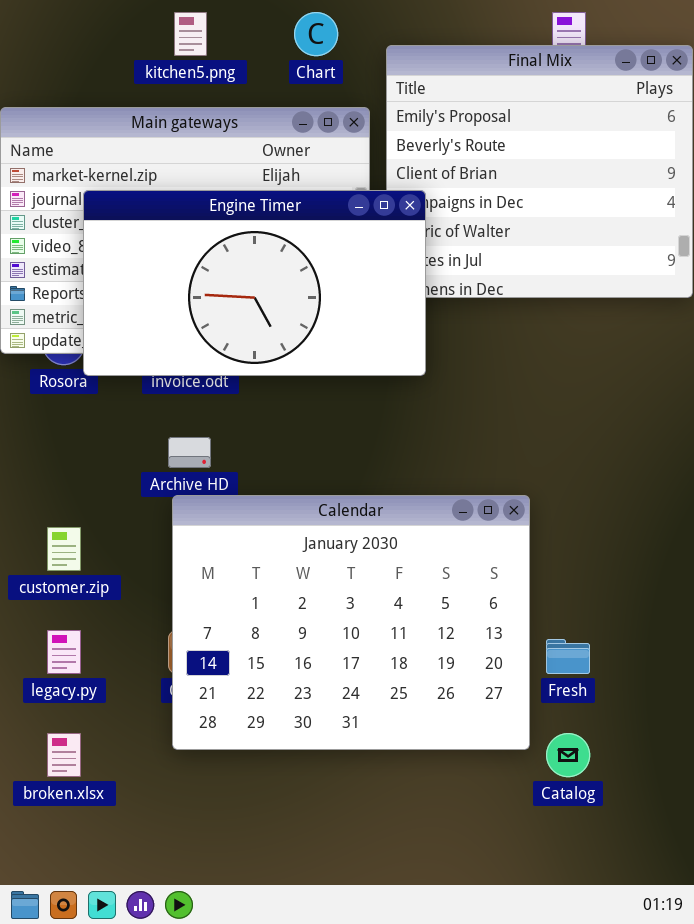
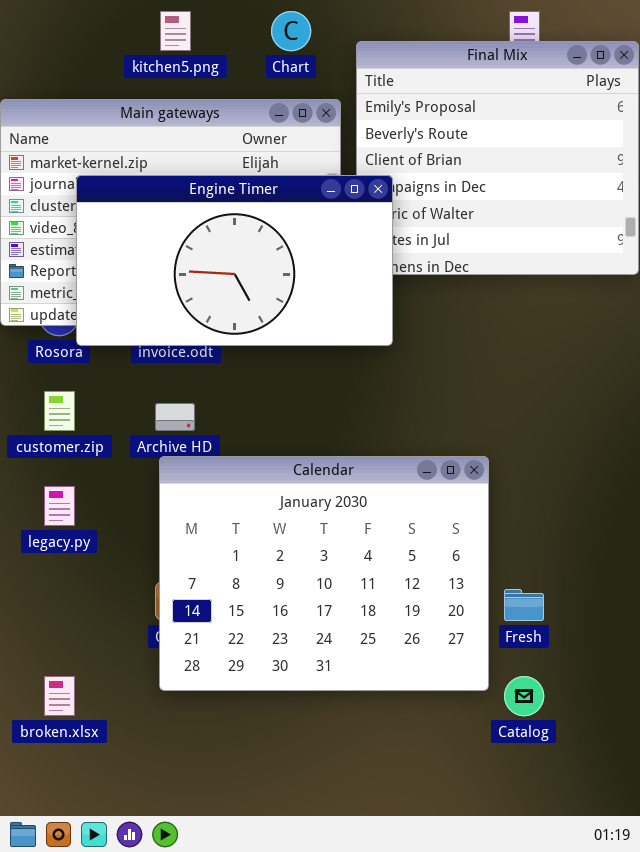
customer.zip: [47,527,81,571] -> [44,391,75,431], moved
legacy.py: [47,630,81,674] -> [44,486,75,526], moved

